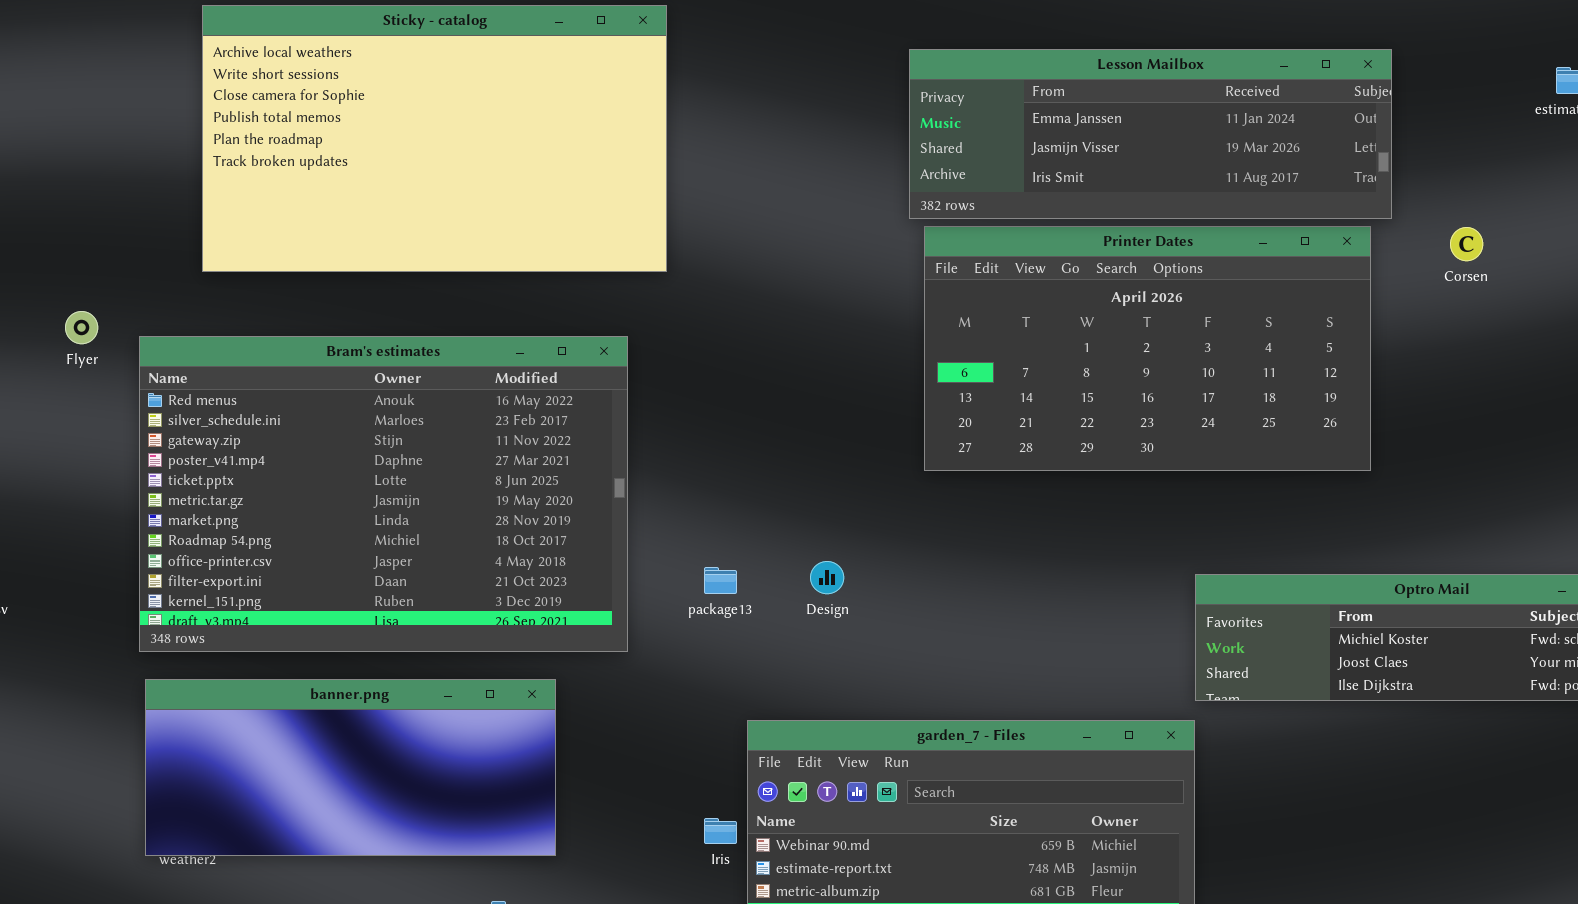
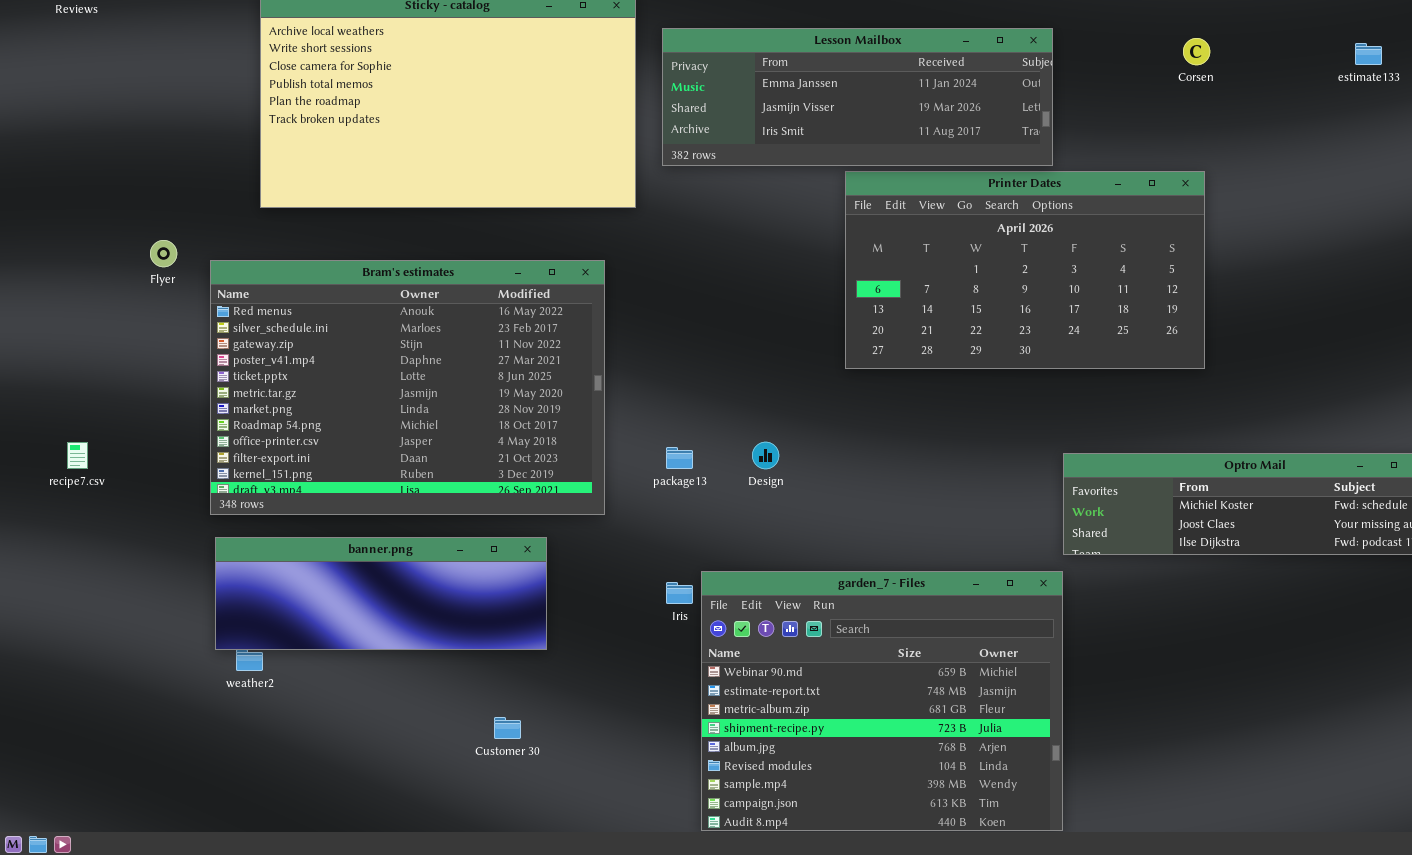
Lesson Mailbox: [909,49,1392,219] -> [662,28,1053,166], moved
Corsen: [1450,227,1483,261] -> [1183,38,1210,65], moved
banner.png: [145,679,556,856] -> [215,537,547,650], resized
Iris: [704,818,737,844] -> [666,582,693,604], moved

